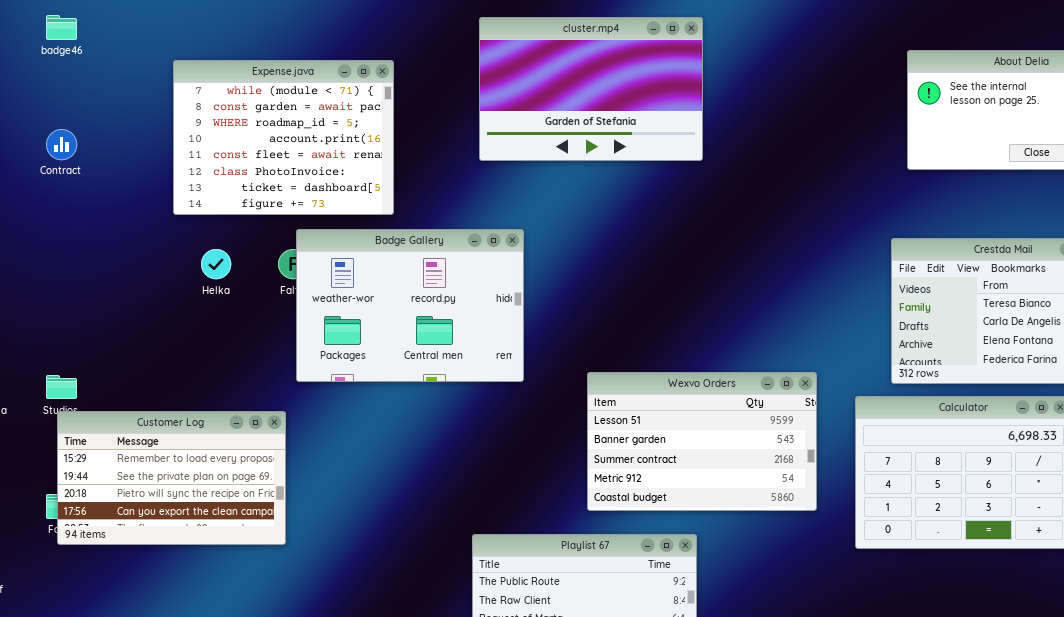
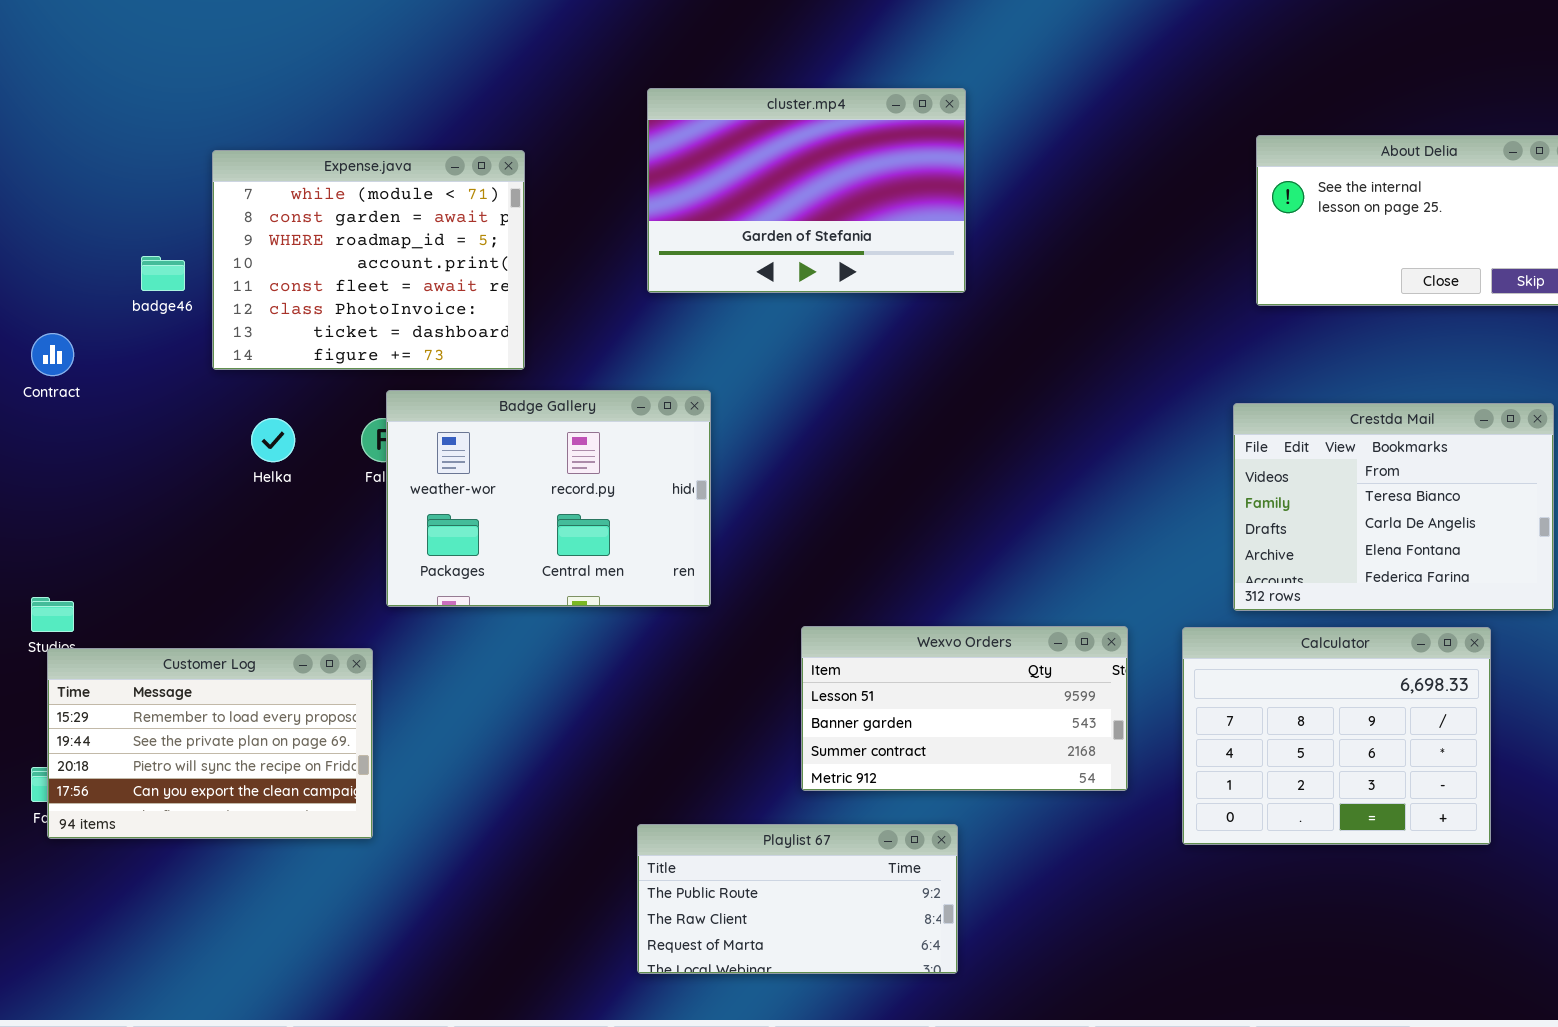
badge46: [46,15,77,40] -> [141,256,185,291], moved
Contract: [46,129,77,160] -> [31,333,74,376], moved
Wexvo Orders: [587,372,817,511] -> [801,626,1128,791], resized

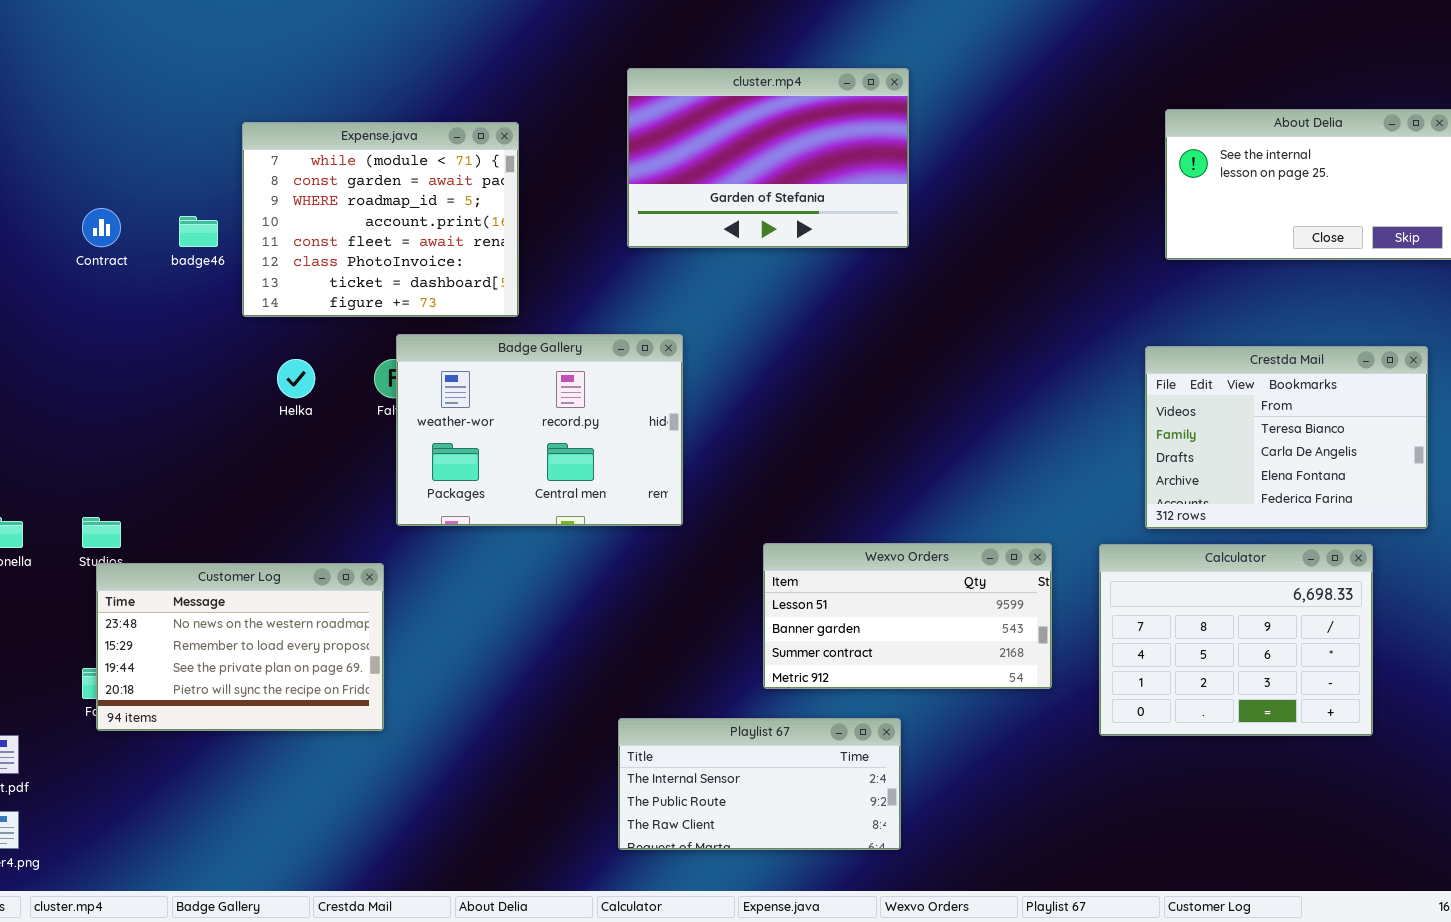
Contract: [31,333,74,376] -> [82,208,121,247], moved
Customer Log: [47,648,373,839] -> [96,563,384,731], scrolled up 1 row
Playlist 67: [637,824,958,974] -> [618,718,901,850], scrolled up 1 row

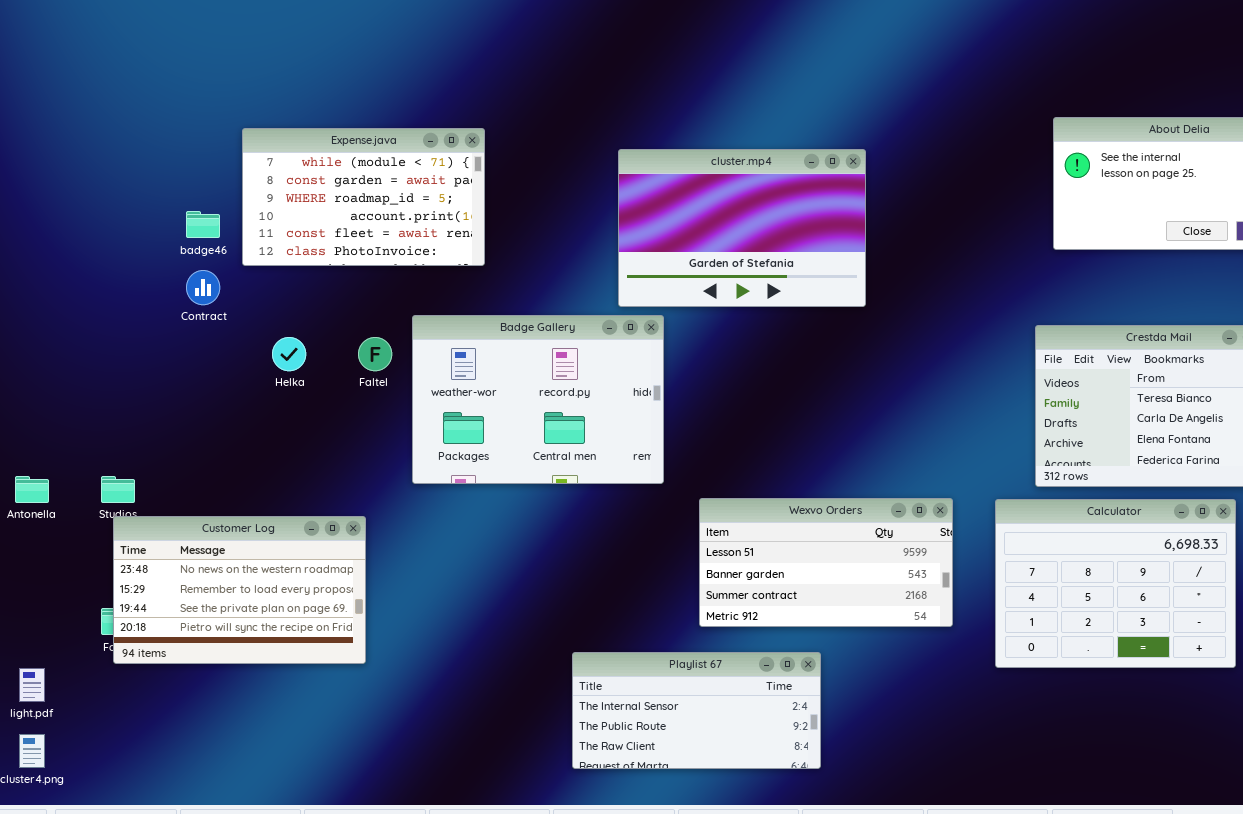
cluster.mp4: [627,68,909,248] -> [618,149,866,307], moved
Expense.java: [242,122,519,317] -> [242,128,485,266], resized
Contract: [82,208,121,247] -> [186,270,220,305], moved
Badge Gallery: [396,334,683,526] -> [412,315,664,484], moved

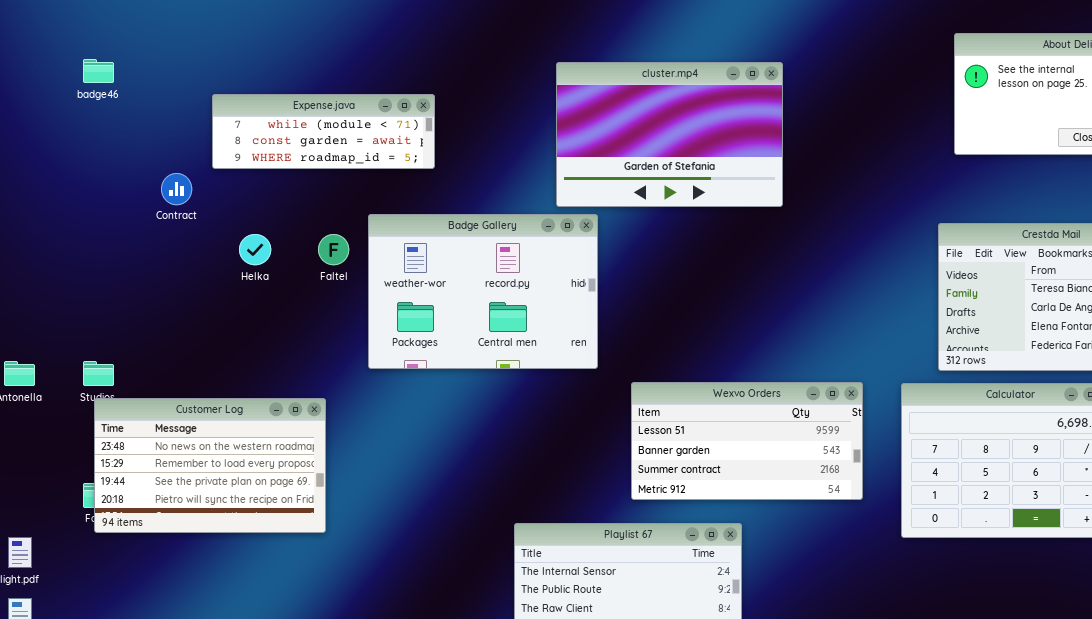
Expense.java: [242,128,485,266] -> [212,94,435,169], resized
badge46: [186,211,220,238] -> [83,59,114,83], moved

